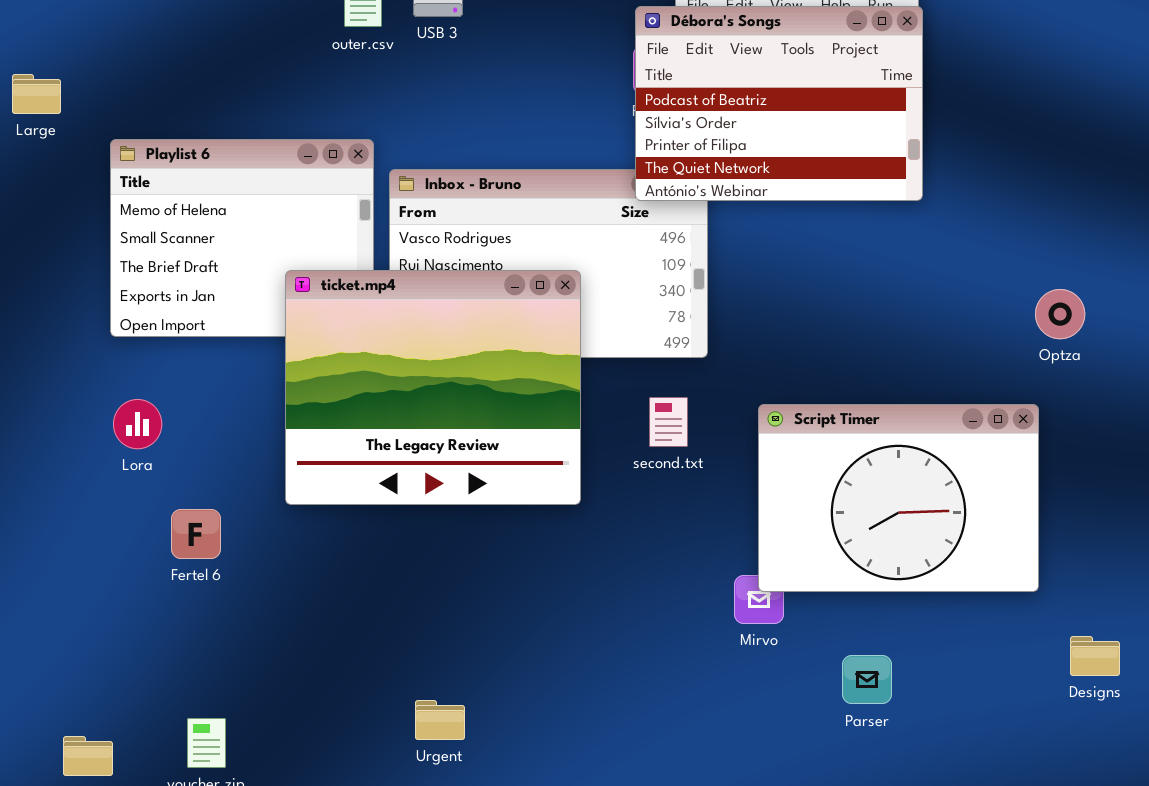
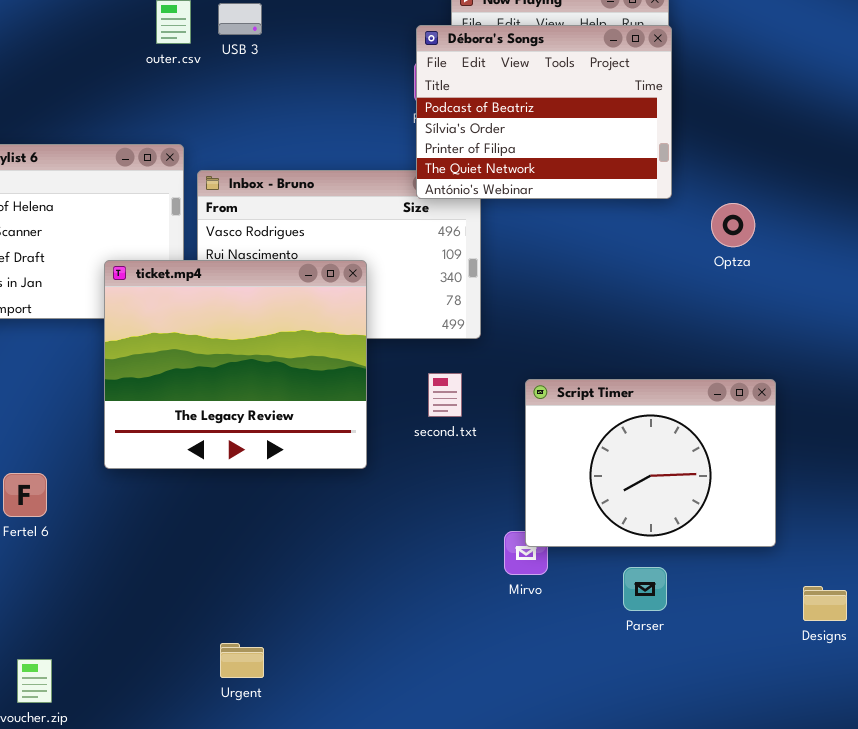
Optza: [1035,289,1085,339] -> [711,203,755,247], moved
Parser: [842,655,892,704] -> [623,567,667,611], moved

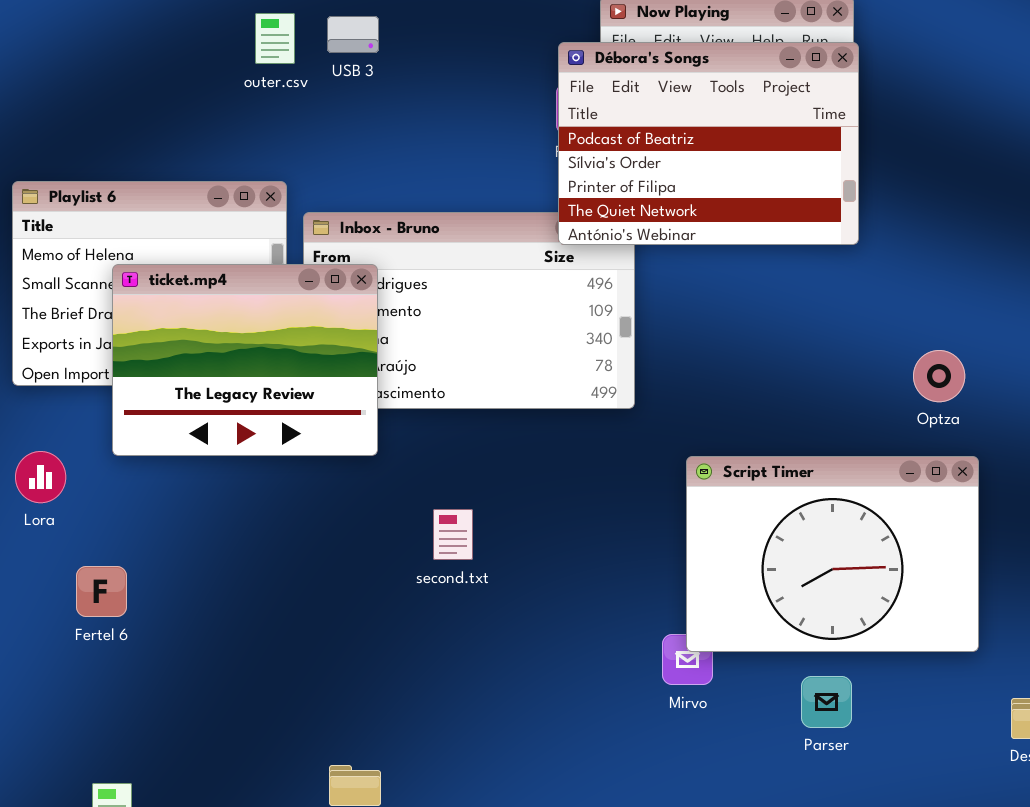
Optza: [711,203,755,247] -> [913,350,965,402], moved
ticket.mp4: [104,260,367,469] -> [112,264,378,456], moved, resized
second.txt: [428,373,462,417] -> [433,509,473,560], moved

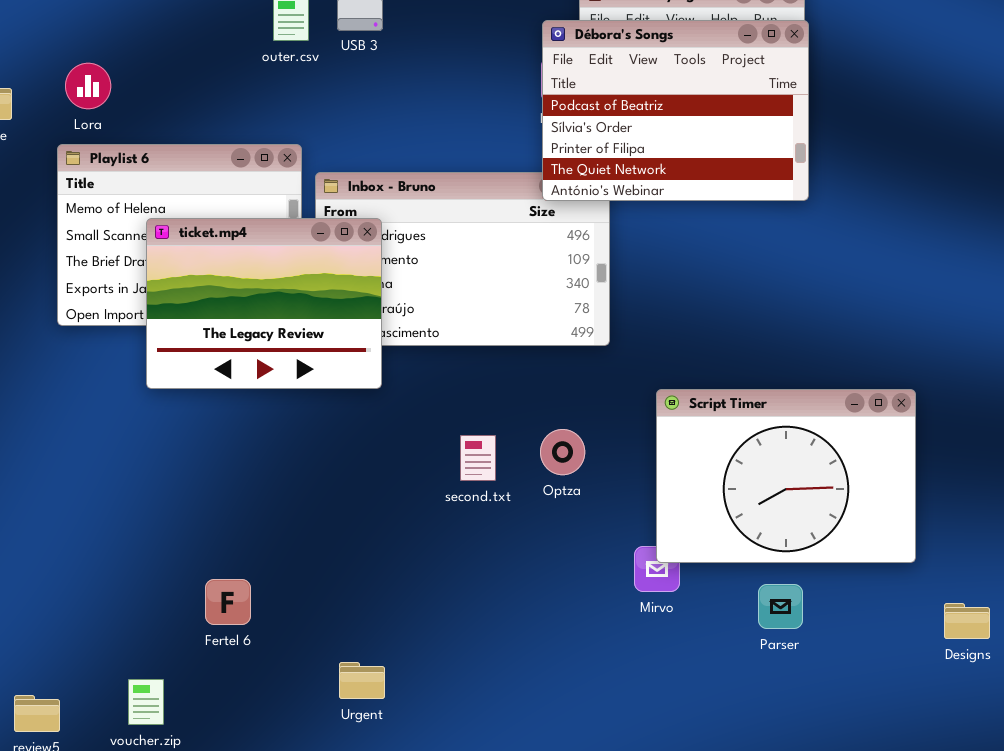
Optza: [913,350,965,402] -> [540,429,585,475], moved
Lora: [15,451,66,503] -> [65,63,111,109], moved
second.txt: [433,509,473,560] -> [460,435,496,481], moved
Fertel 6: [76,566,127,617] -> [205,579,251,625], moved

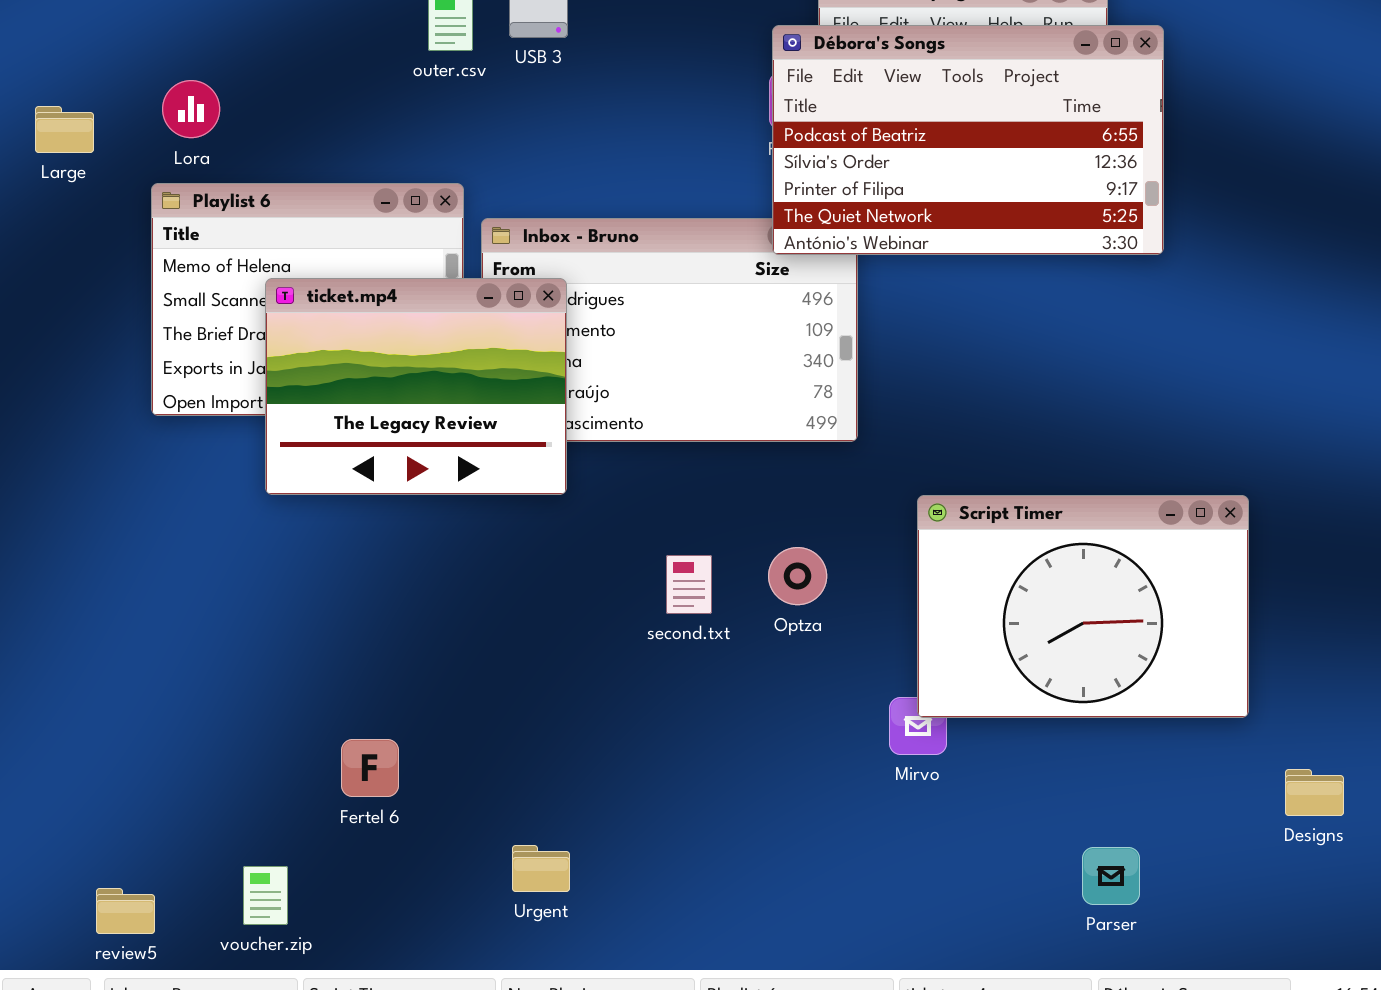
Débora's Songs: [542,20,809,201] -> [772,25,1164,255], resized
Parser: [758,584,803,629] -> [1082,847,1140,905], moved

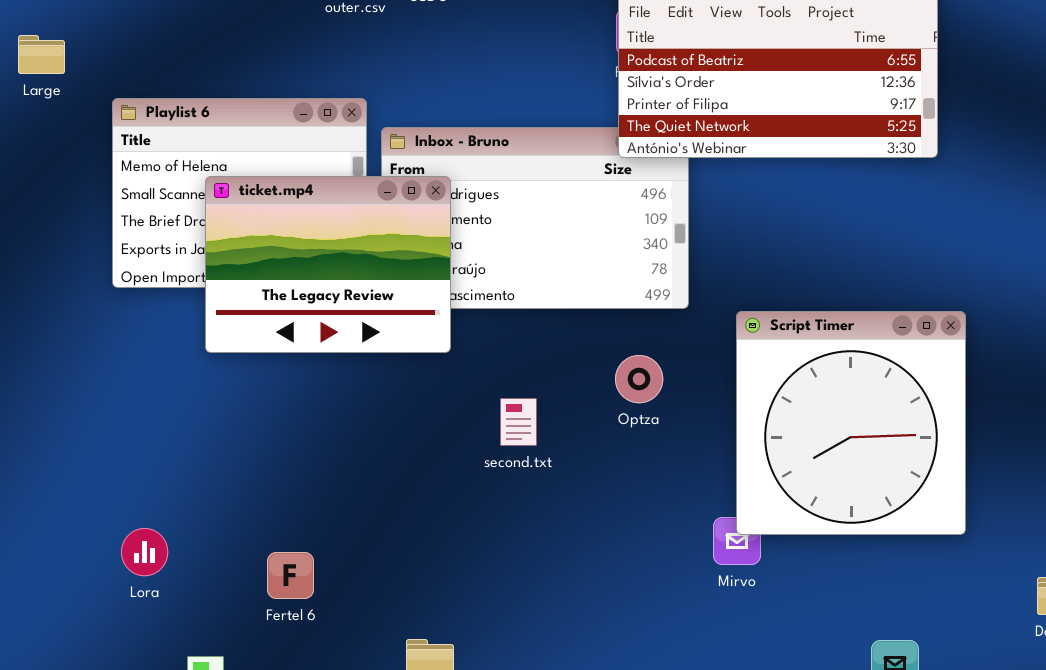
Lora: [162,80,220,138] -> [121,528,168,576], moved
Script Timer: [917,495,1249,718] -> [736,311,966,535], resized
Optza: [768,547,827,605] -> [615,355,663,403], moved
second.txt: [666,555,712,614] -> [500,398,537,446], moved

